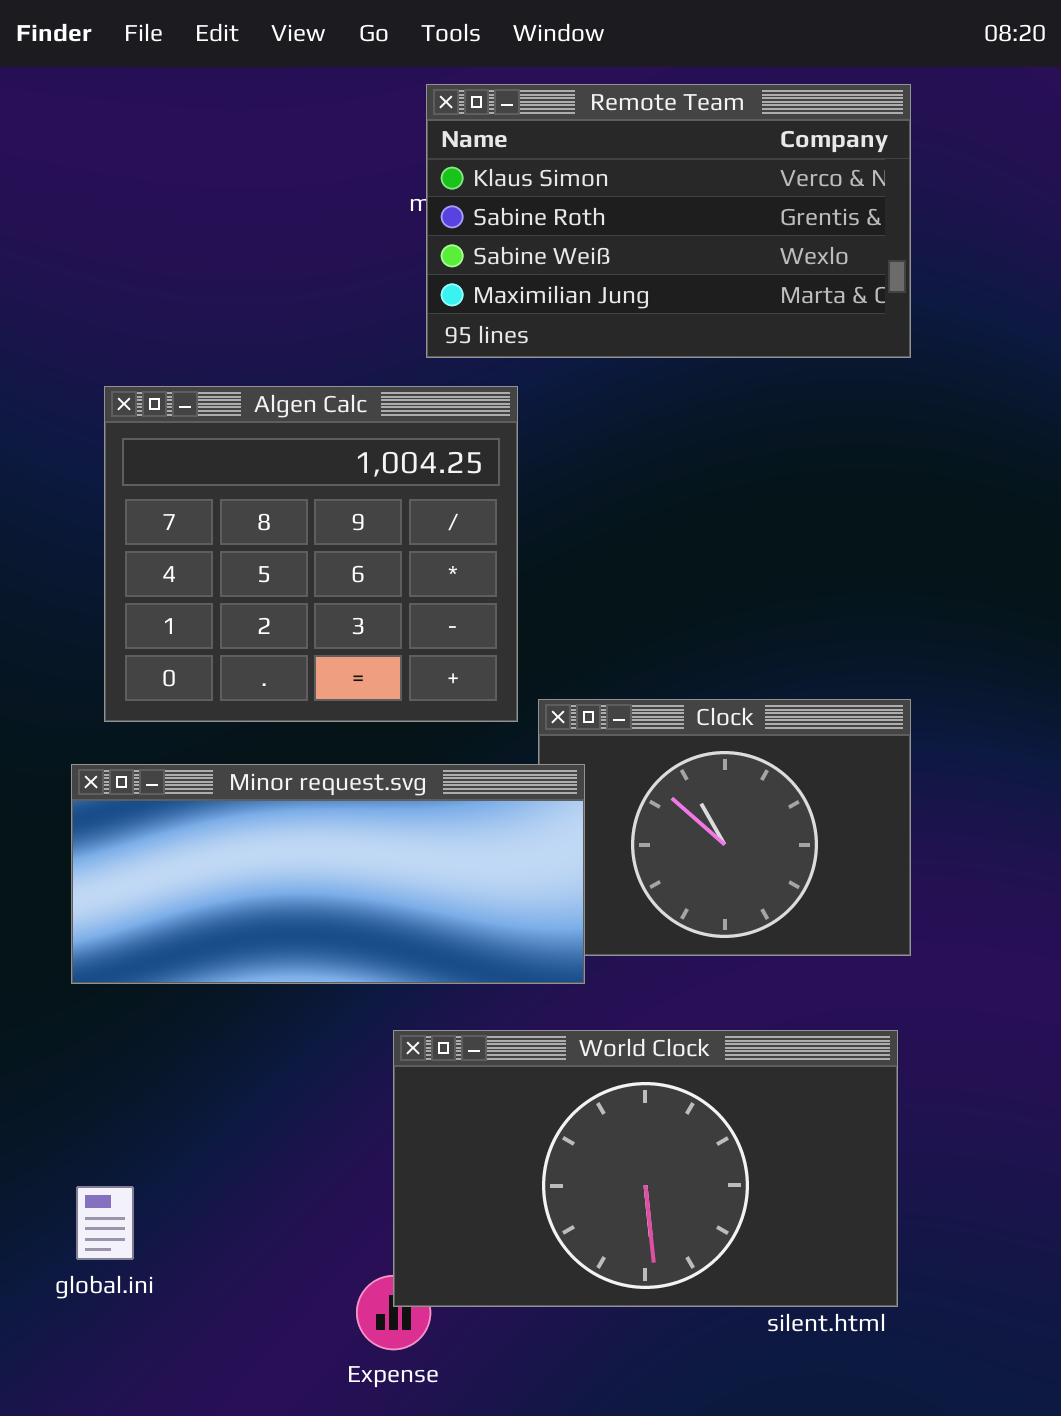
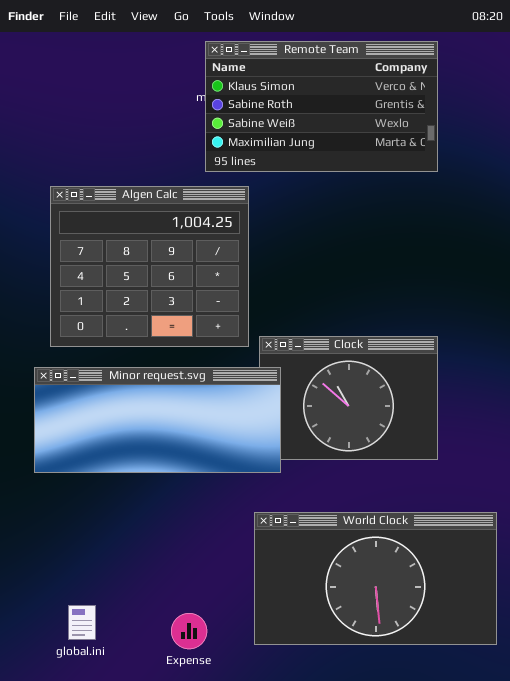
World Clock: [393,1030,898,1307] -> [254,512,497,645], moved
global.ini: [76,1186,134,1260] -> [68,605,96,640], moved

